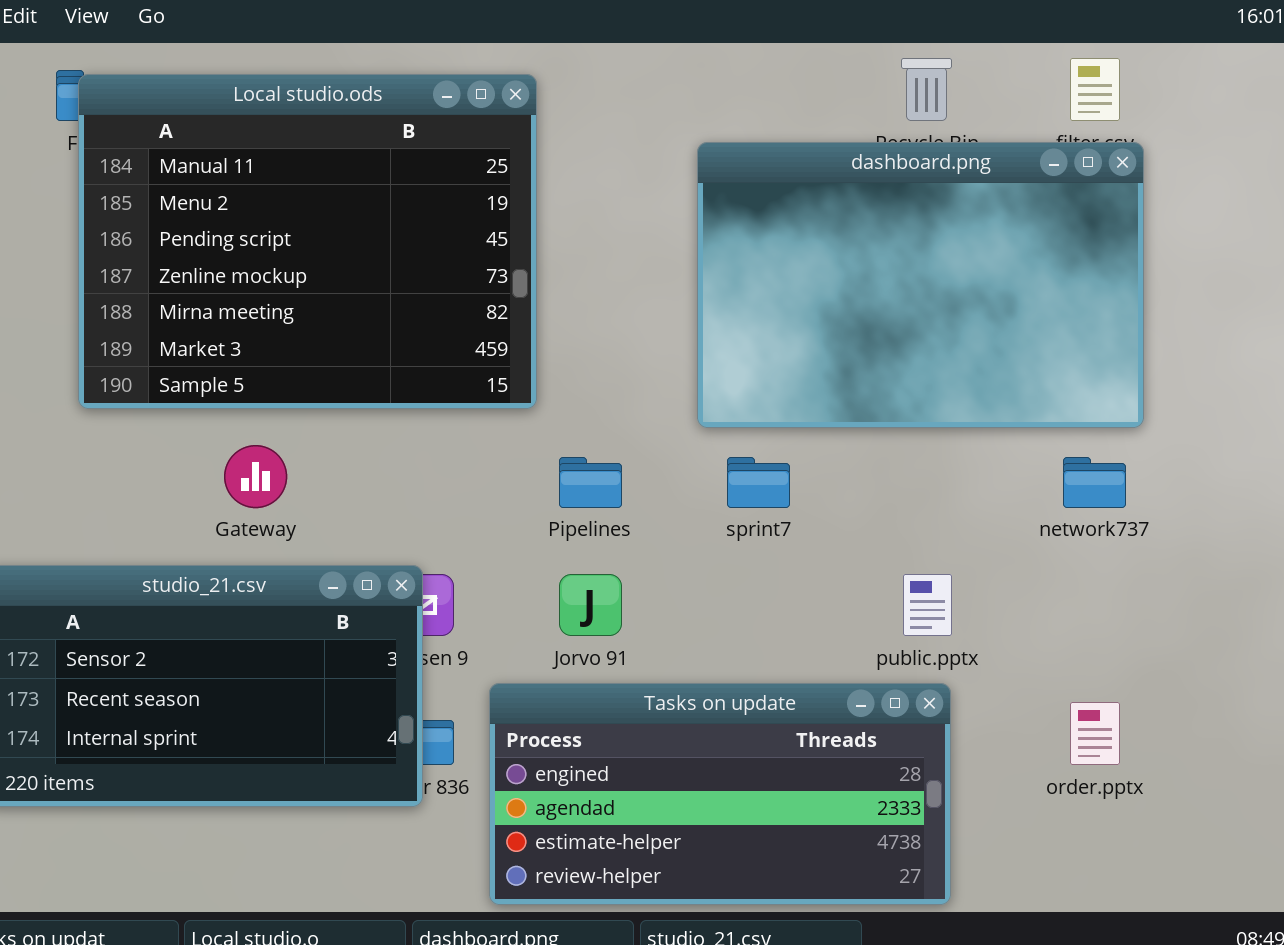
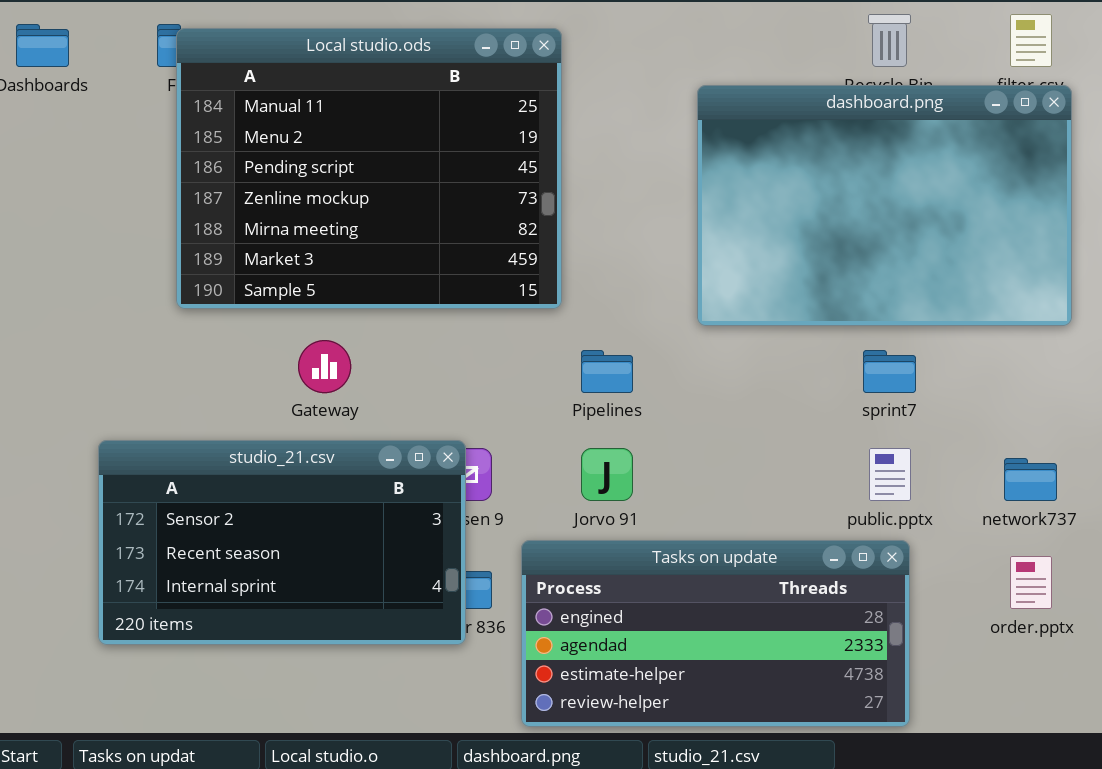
sprint7: [727,457,790,508] -> [863,350,916,393], moved
network737: [1063,457,1126,508] -> [1004,458,1057,501], moved

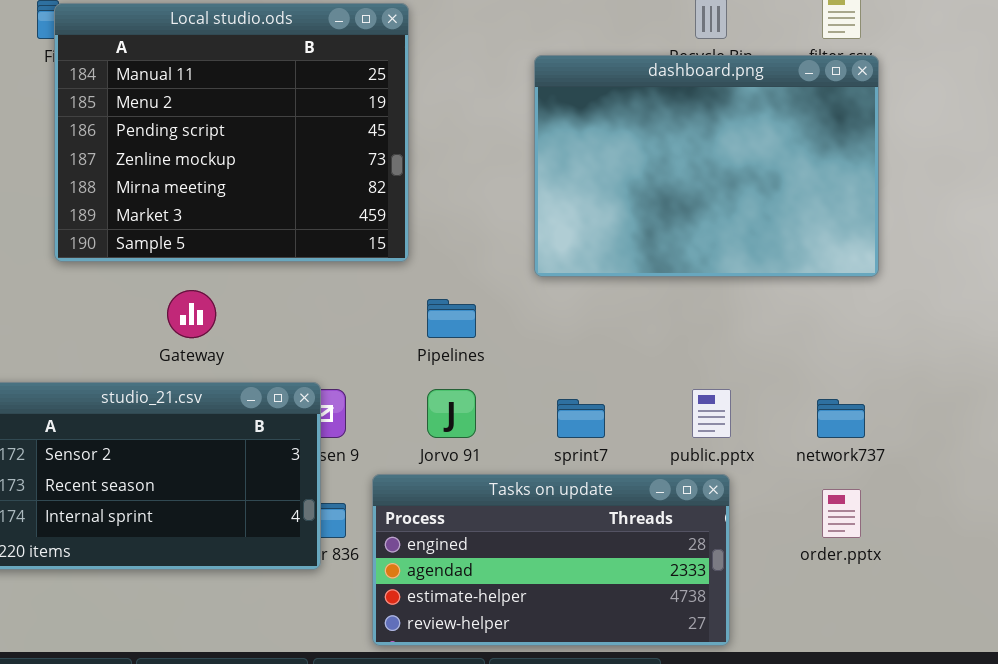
sprint7: [863,350,916,393] -> [557,399,605,438], moved

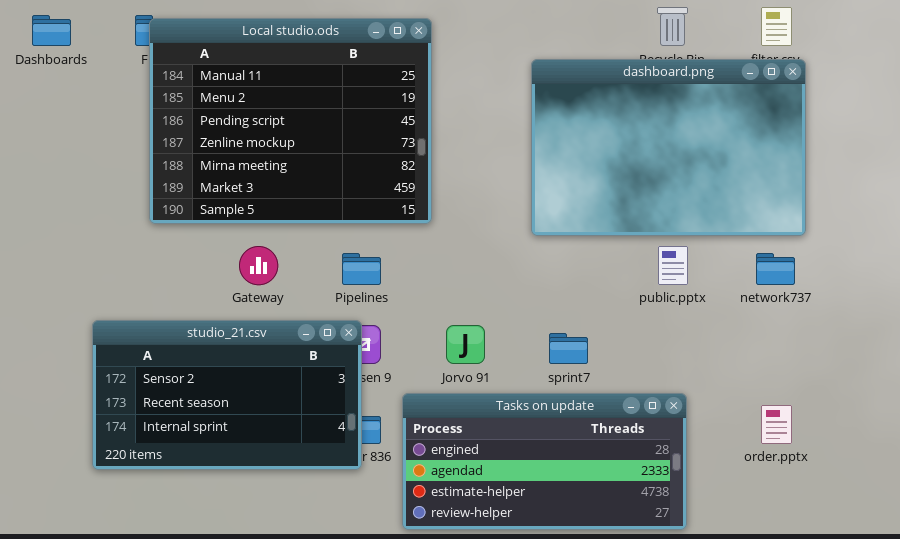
Pipelines: [427,299,476,338] -> [342,253,381,285], moved
public.pptx: [692,389,731,438] -> [658,246,688,285], moved
network737: [817,399,865,438] -> [756,253,795,285], moved

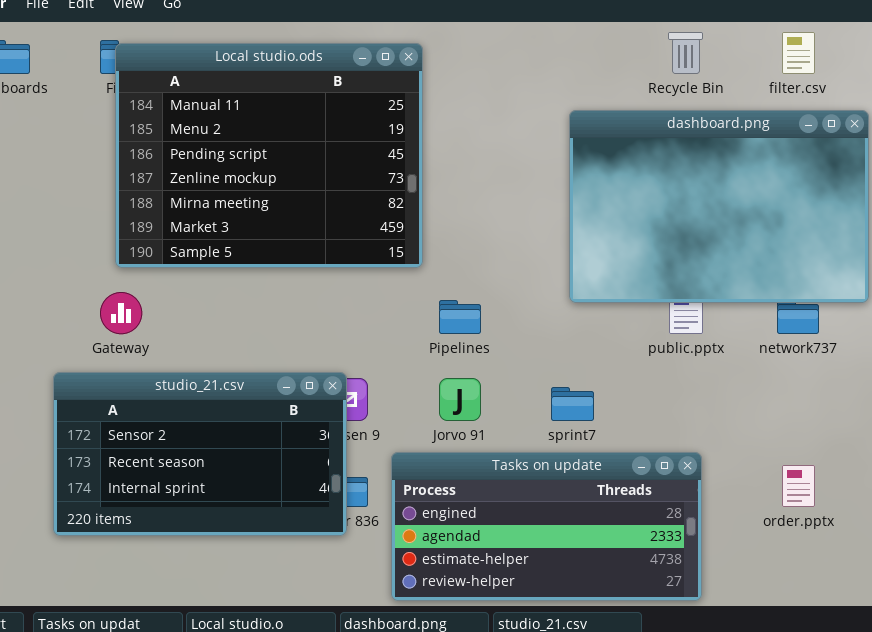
dashboard.png: [531,59,806,236] -> [569,110,869,303], moved
Gateway: [239,246,278,285] -> [100,292,142,334], moved
Pipelines: [342,253,381,285] -> [439,300,481,334], moved

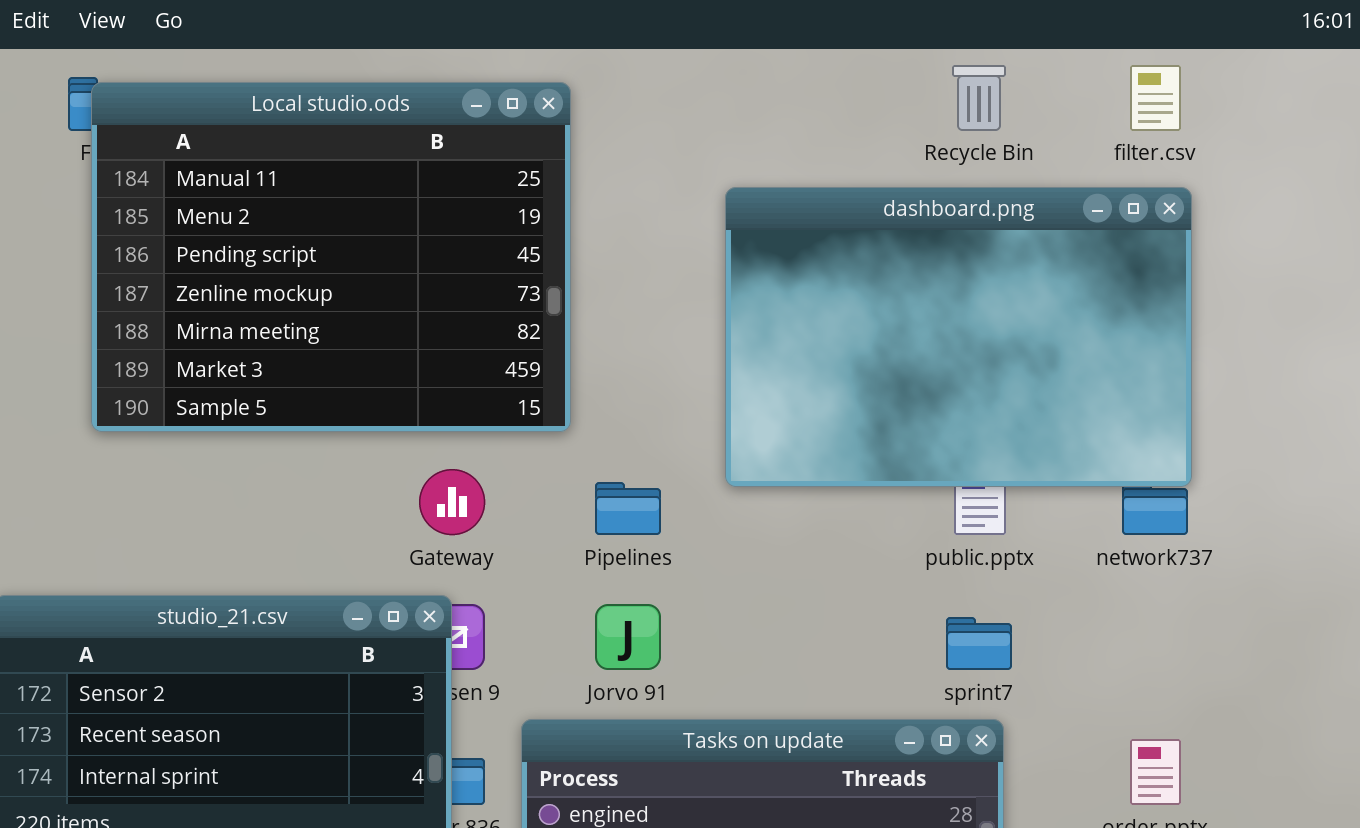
dashboard.png: [569,110,869,303] -> [725,187,1192,487], moved
Gateway: [100,292,142,334] -> [419,469,485,535], moved
sprint7: [551,387,594,421] -> [946,617,1012,670], moved

